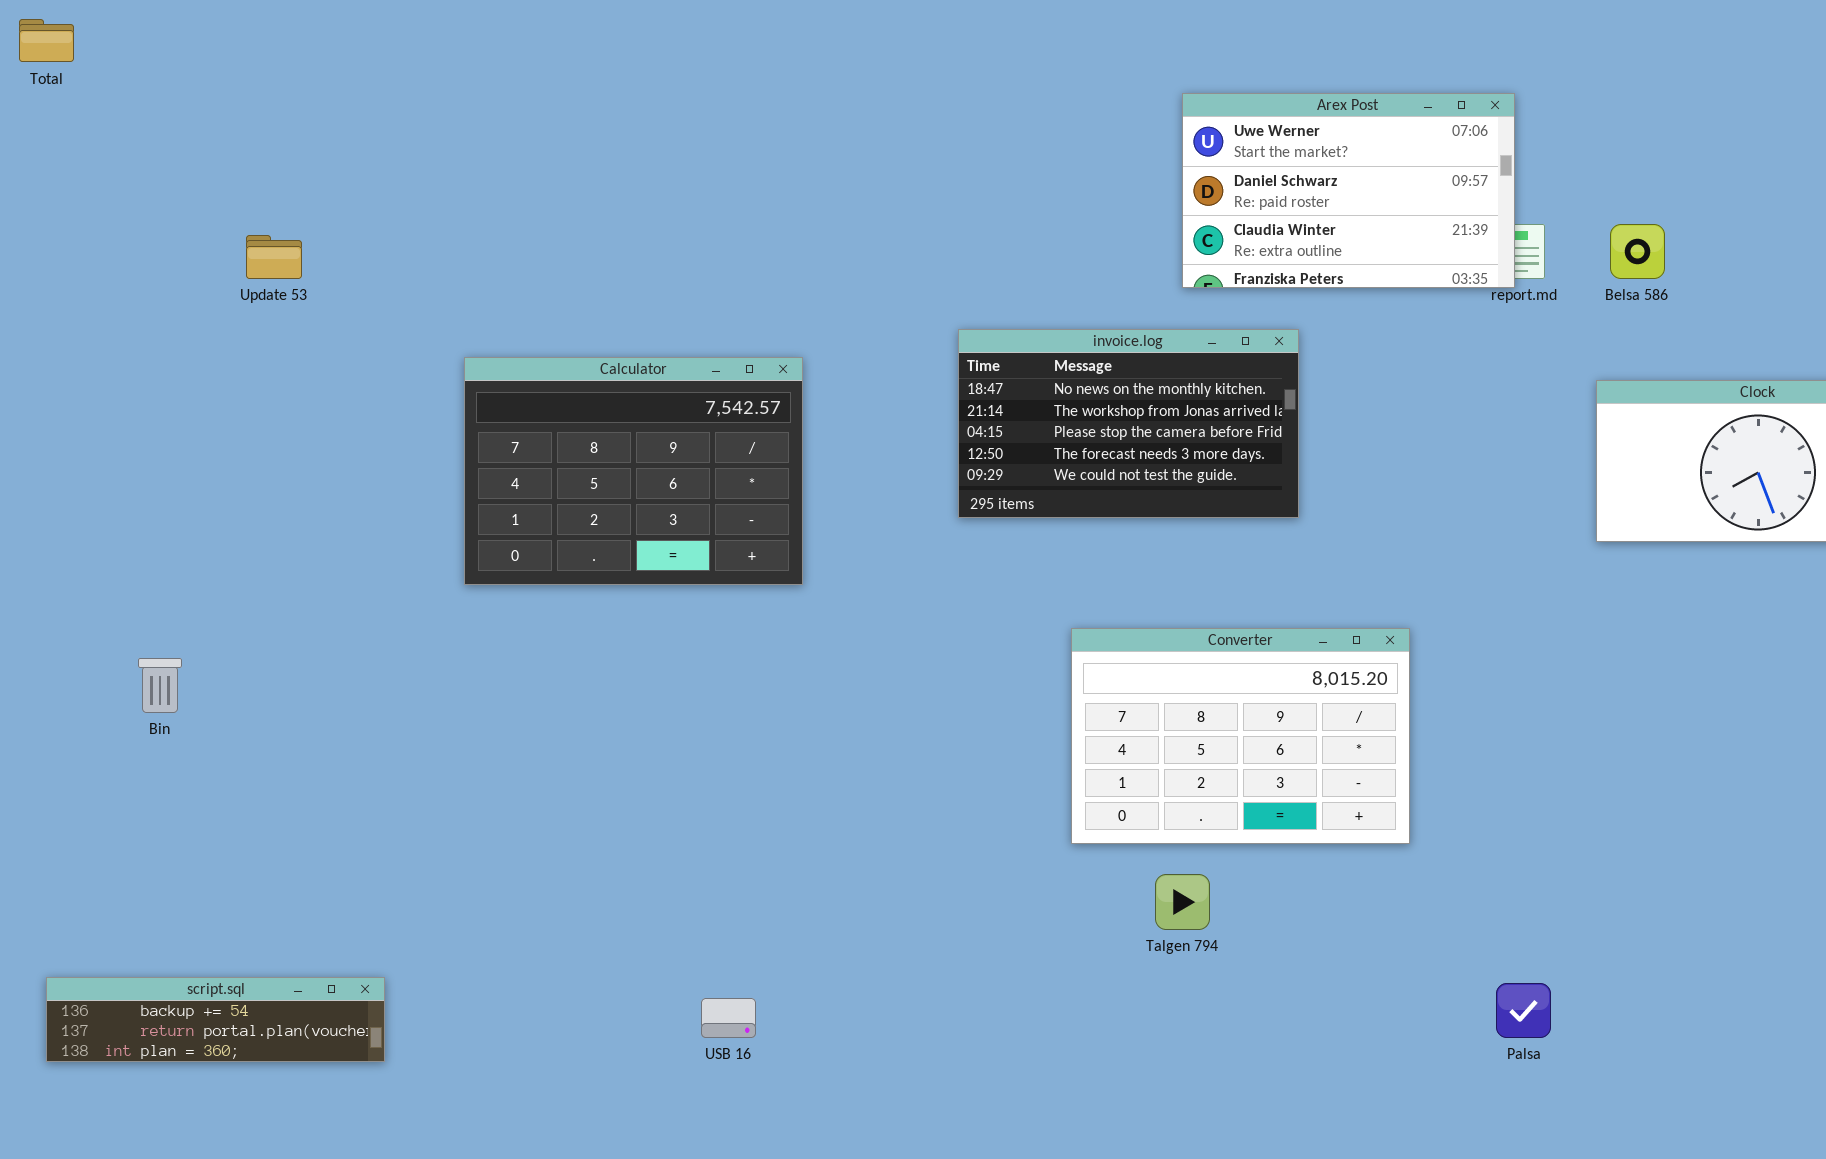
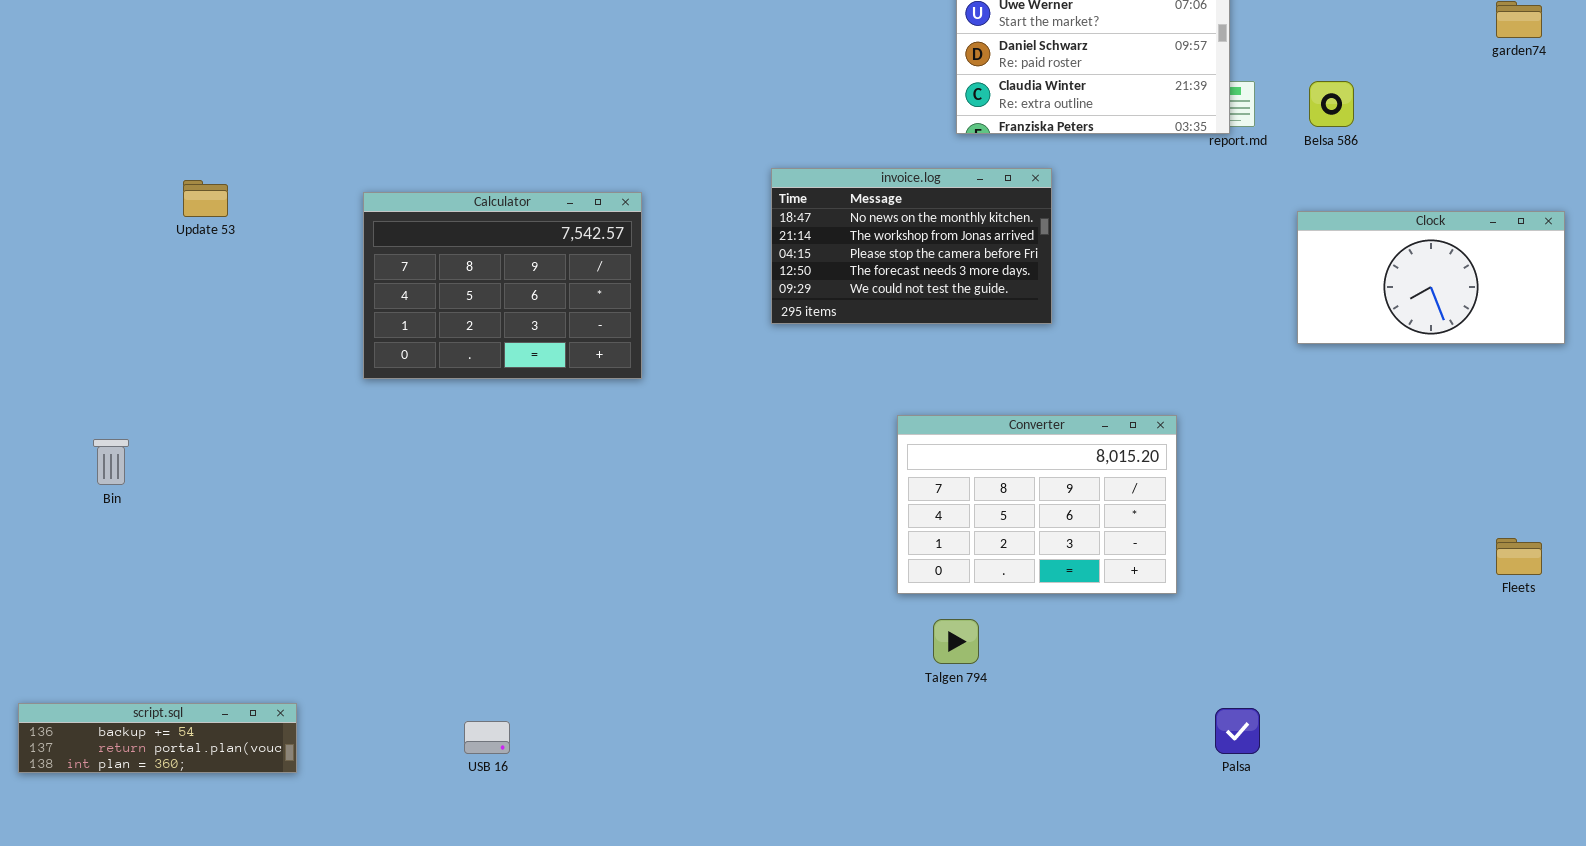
Update 53: [246,235,302,279] -> [183,180,228,217], moved
Converter: [1071,628,1410,844] -> [897,415,1177,594], moved
USB 16: [701,998,756,1038] -> [464,721,510,754], moved

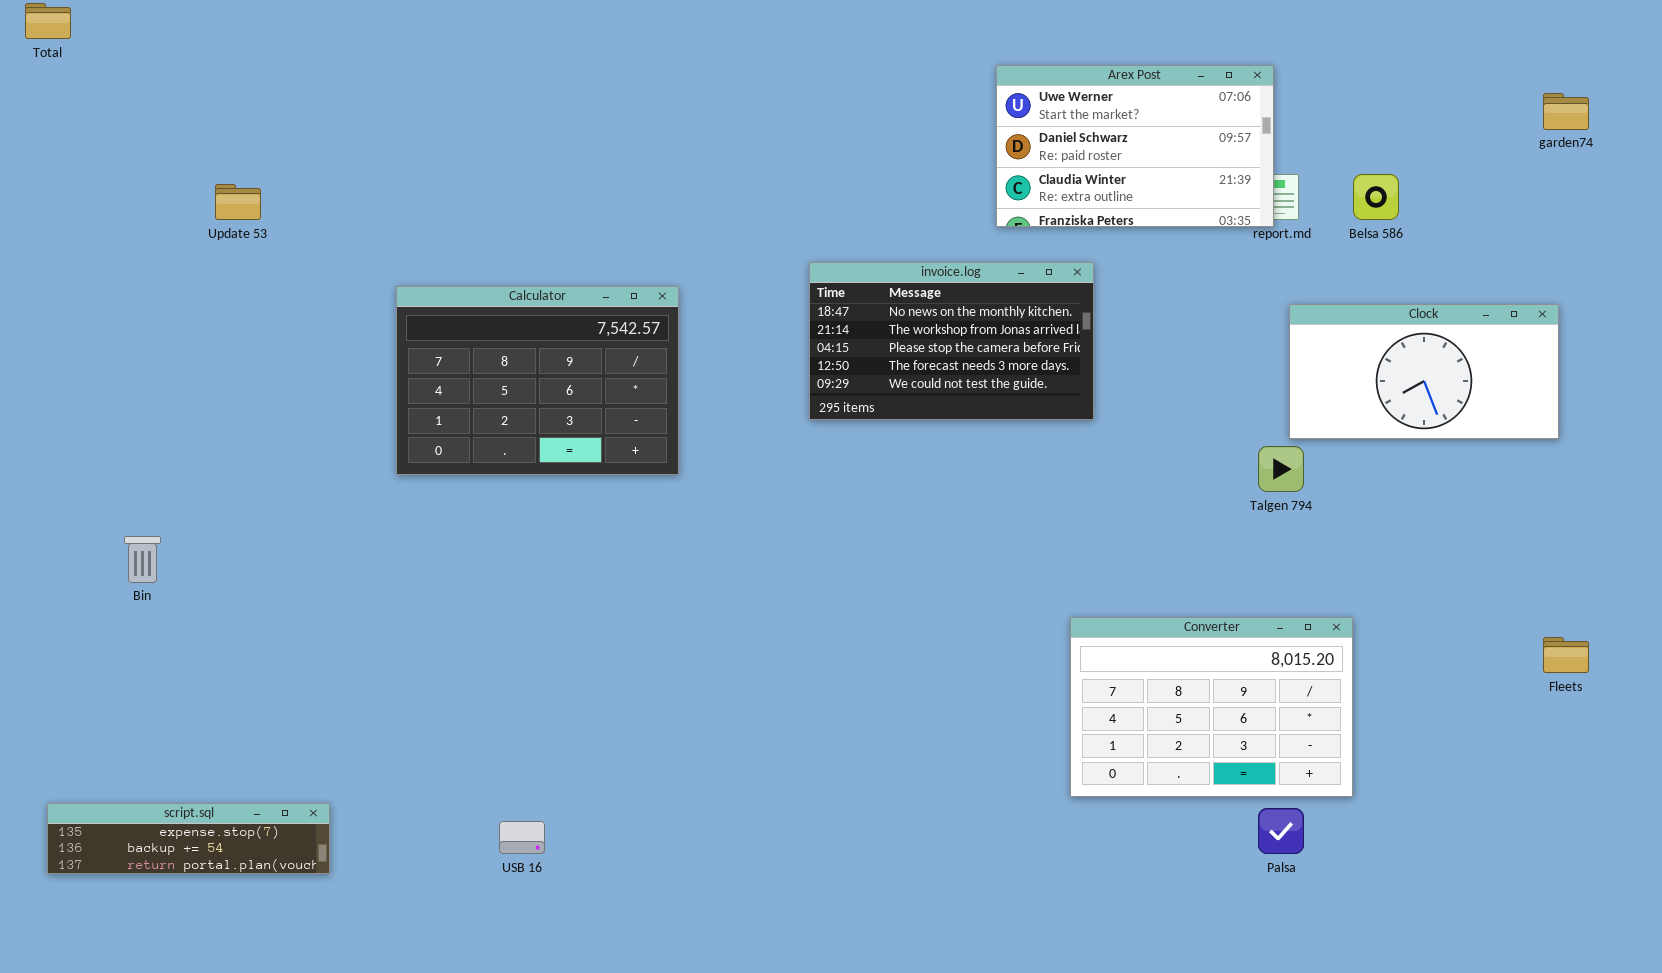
Update 53: [183,180,228,217] -> [215,184,261,220], moved
Clock: [1297,211,1565,344] -> [1289,304,1559,439], moved
Converter: [897,415,1177,594] -> [1070,617,1353,797], moved
Talgen 794: [933,619,979,664] -> [1258,446,1304,492], moved
script.sql: [18,703,297,773] -> [47,803,330,874], scrolled up 1 row

